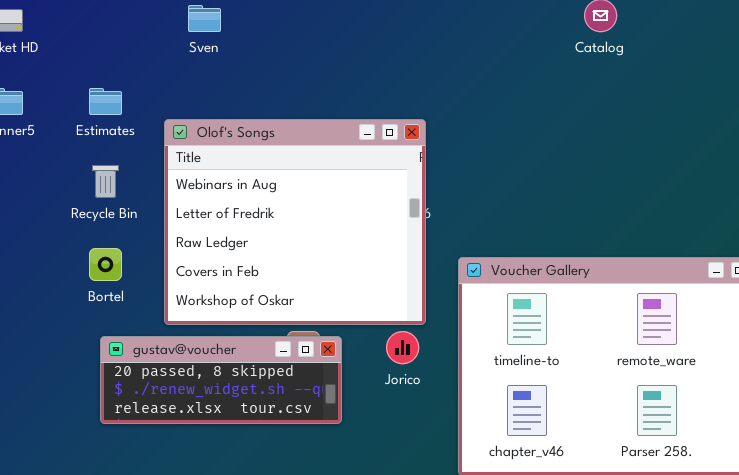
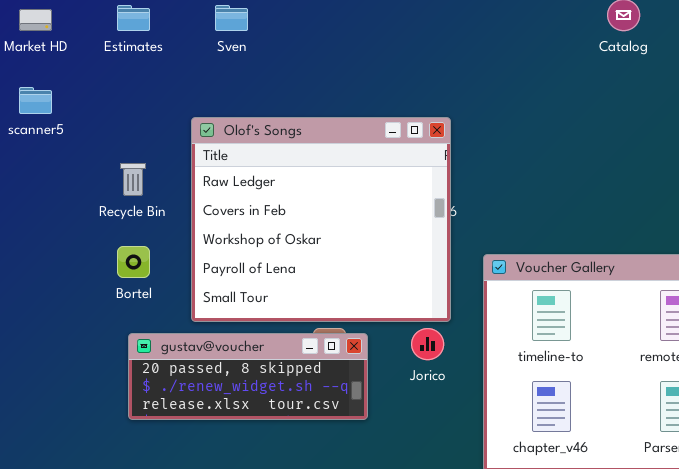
Estimates: [89,88,122,115] -> [117,5,150,31], moved
Olof's Songs: [164,119,426,325] -> [191,117,451,322], scrolled down 2 rows

